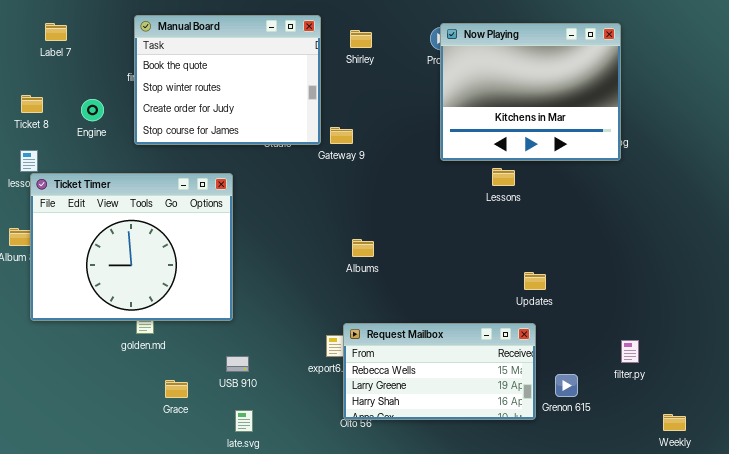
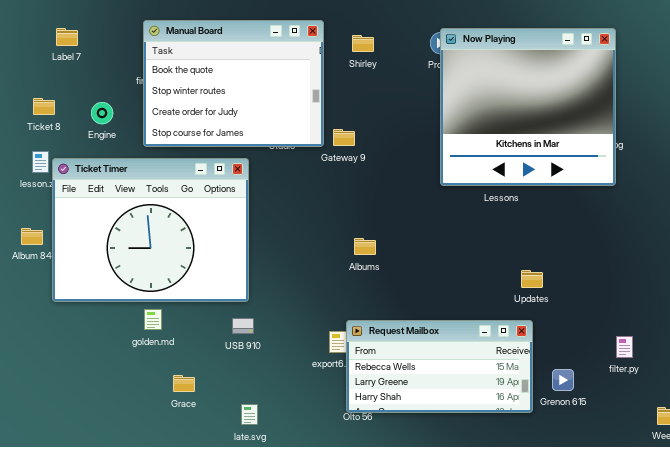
Now Playing: [440,23,621,161] -> [440,28,616,186], resized
Ticket Timer: [30,173,233,321] -> [52,158,249,302], moved
USB 910: [226,356,249,372] -> [232,318,254,334], moved

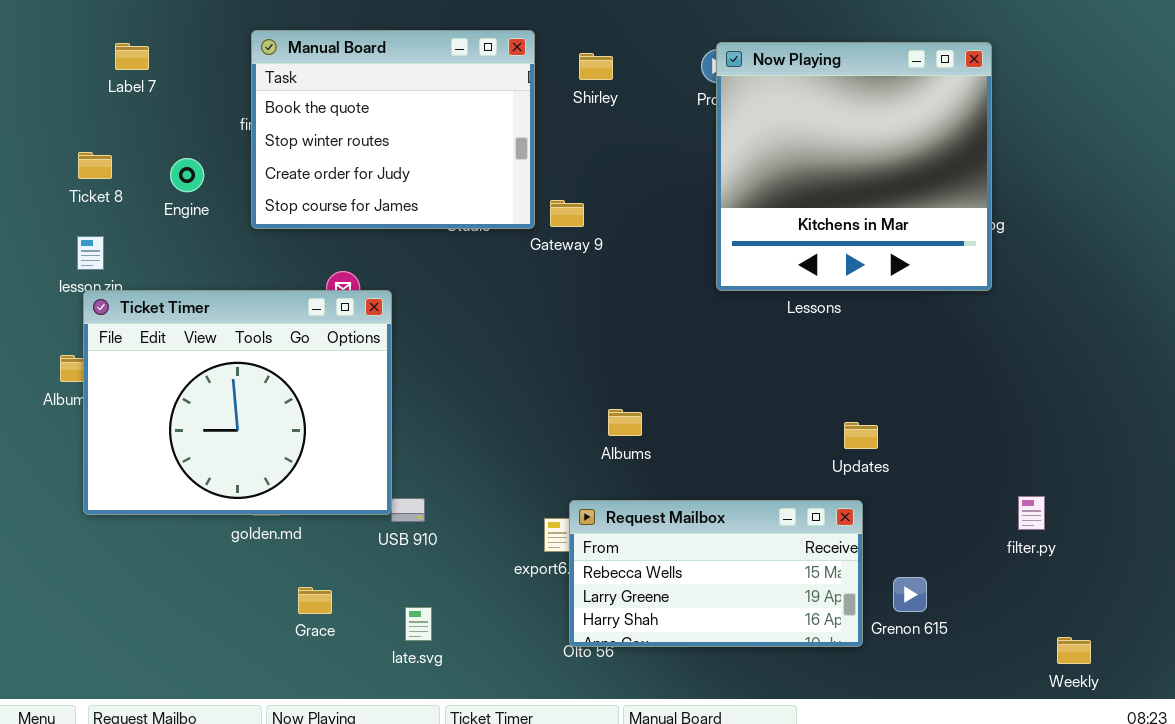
Ticket Timer: [52,158,249,302] -> [83,290,392,515], moved
Albums: [354,238,376,255] -> [608,409,642,436], moved
filter.py: [616,336,633,358] -> [1018,496,1045,530], moved
late.svg: [241,404,258,425] -> [405,607,432,641], moved

